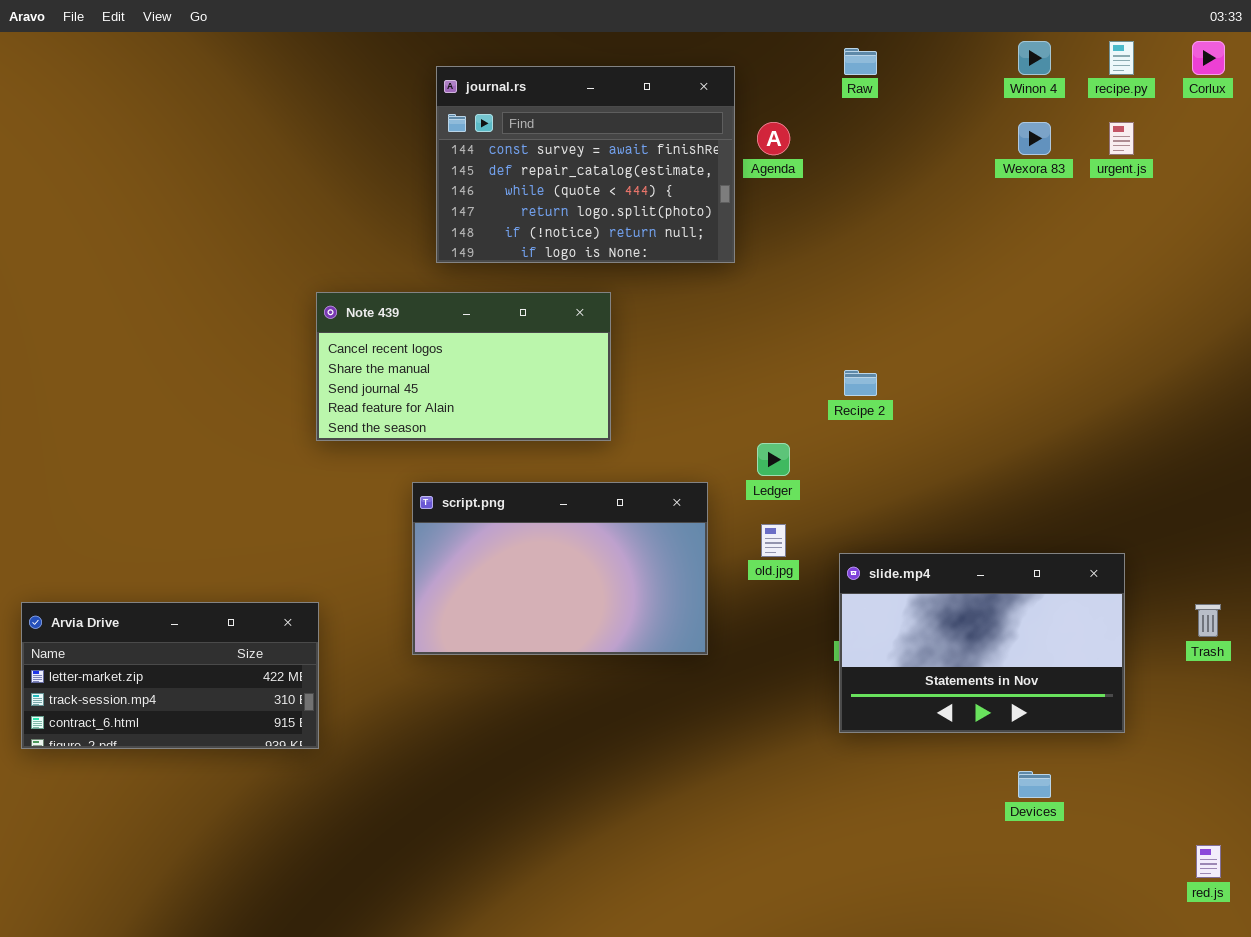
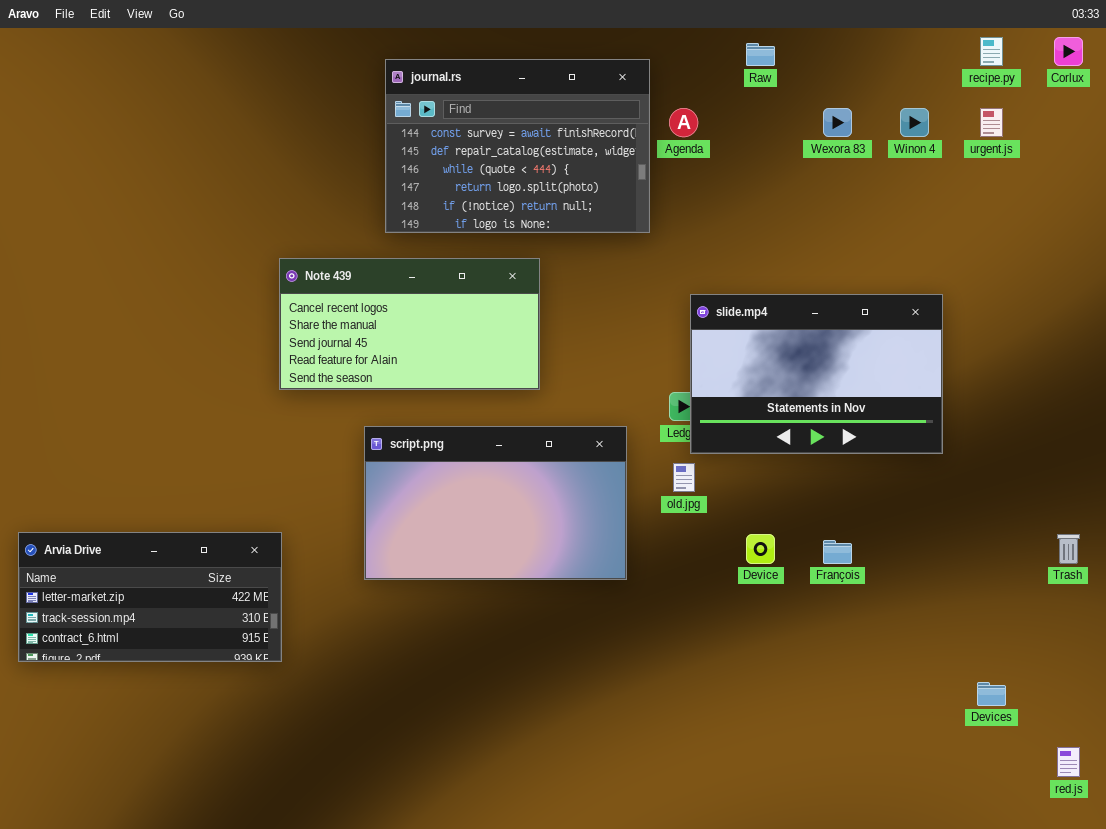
Winon 4: [1018,41,1051,75] -> [900,108,929,137], moved
Wexora 83: [1018,122,1051,155] -> [823,108,852,137], moved
slide.mp4: [839,553,1125,733] -> [690,294,943,454], moved
Devices: [1018,771,1051,798] -> [977,682,1006,706], moved

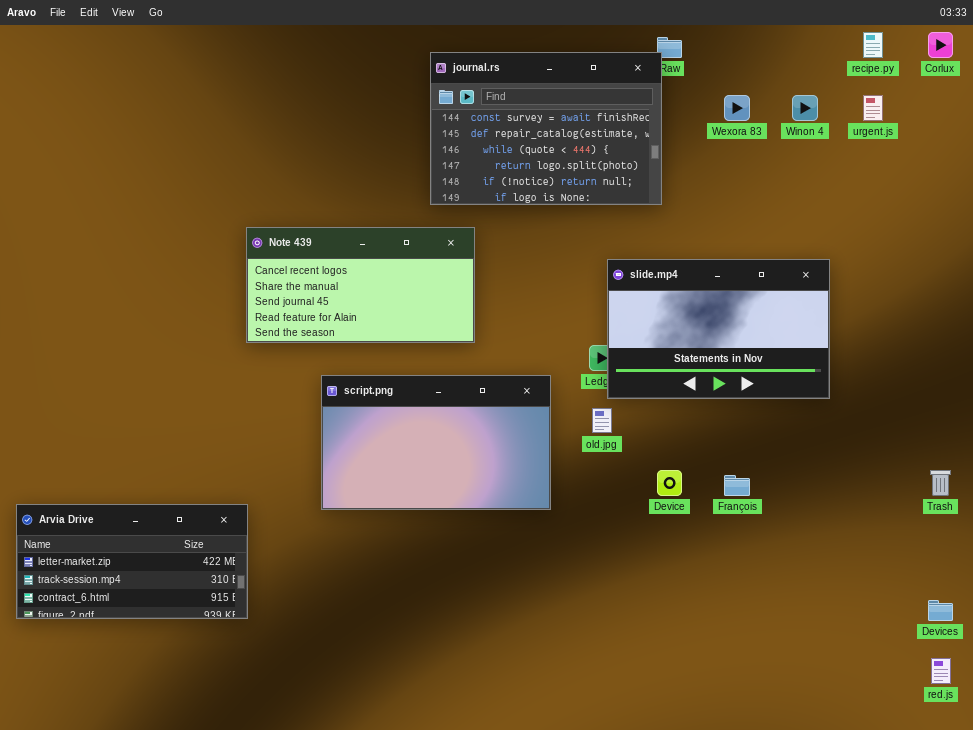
journal.rs: [385,59,650,233] -> [430,52,662,205], moved
Arvia Drive: [18,532,282,662] -> [16,504,248,619], moved
Devices: [977,682,1006,706] -> [928,600,953,621], moved

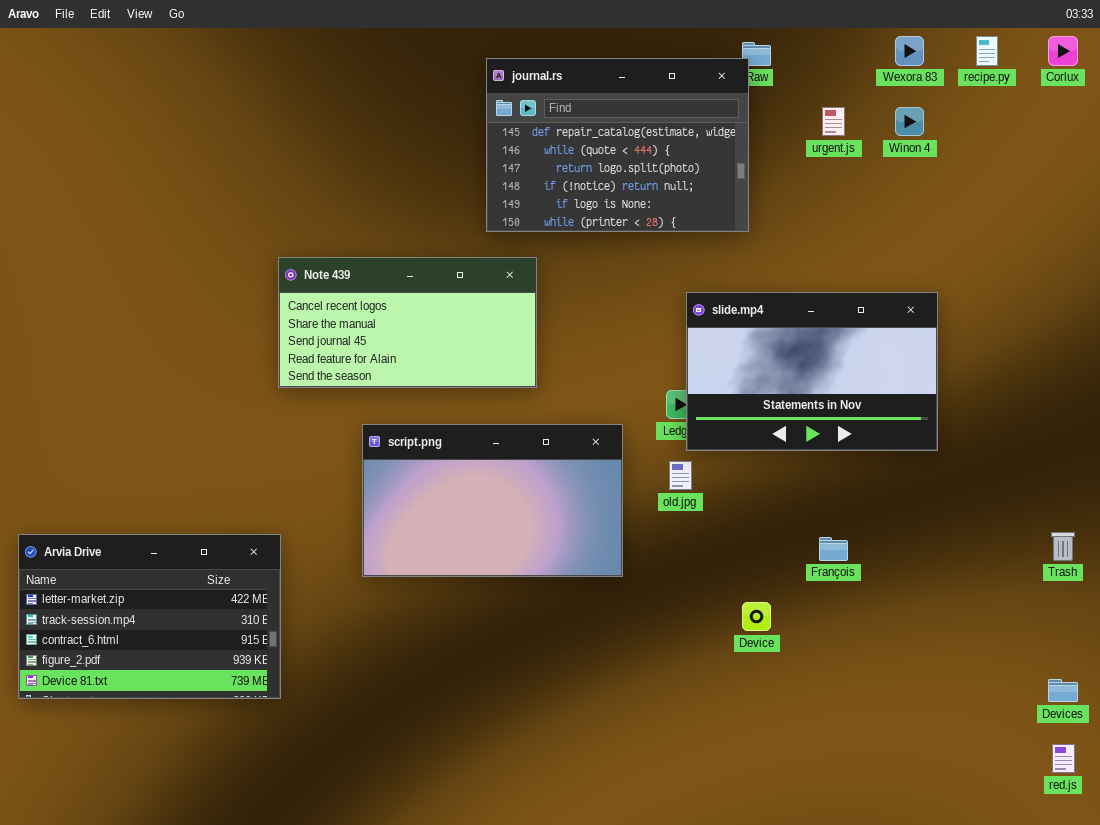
journal.rs: [430,52,662,205] -> [486,58,749,232], scrolled down 1 row
Wexora 83: [724,95,750,121] -> [895,36,924,66], moved
urgent.js: [863,95,883,121] -> [822,107,845,136], moved
Device: [657,470,682,496] -> [742,602,771,631], moved
Arvia Drive: [16,504,248,619] -> [18,534,281,699], resized

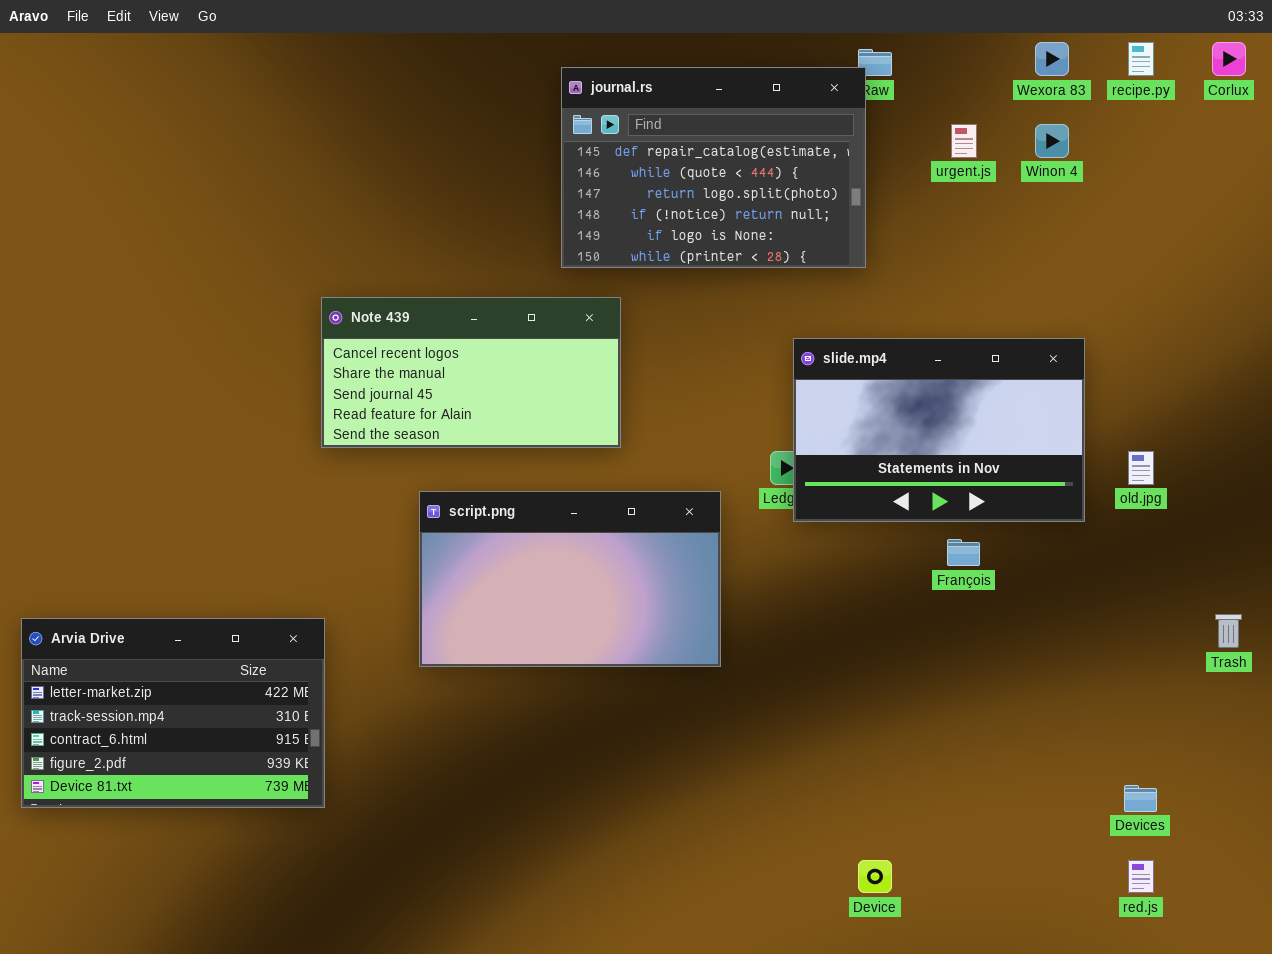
old.jpg: [669,461,692,490] -> [1128,451,1154,485], moved
François: [819,537,848,561] -> [947,539,980,566], moved
Device: [742,602,771,631] -> [858,860,892,893], moved
Devices: [1048,679,1078,702] -> [1124,785,1157,812], moved
red.js: [1052,744,1075,773] -> [1128,860,1154,893], moved

